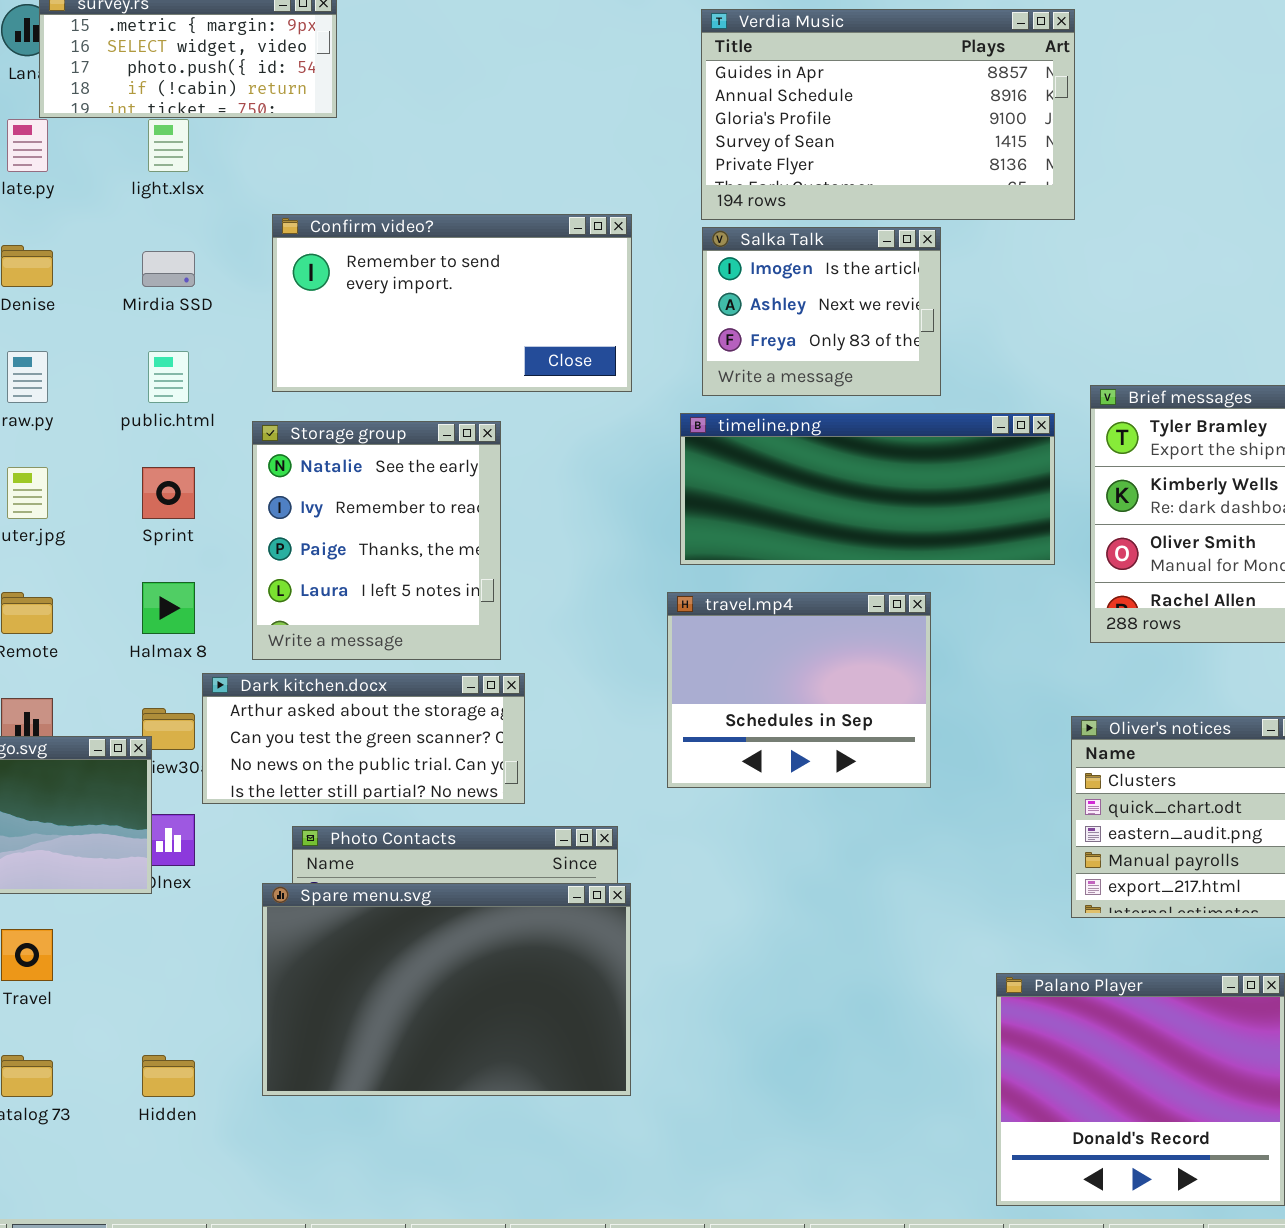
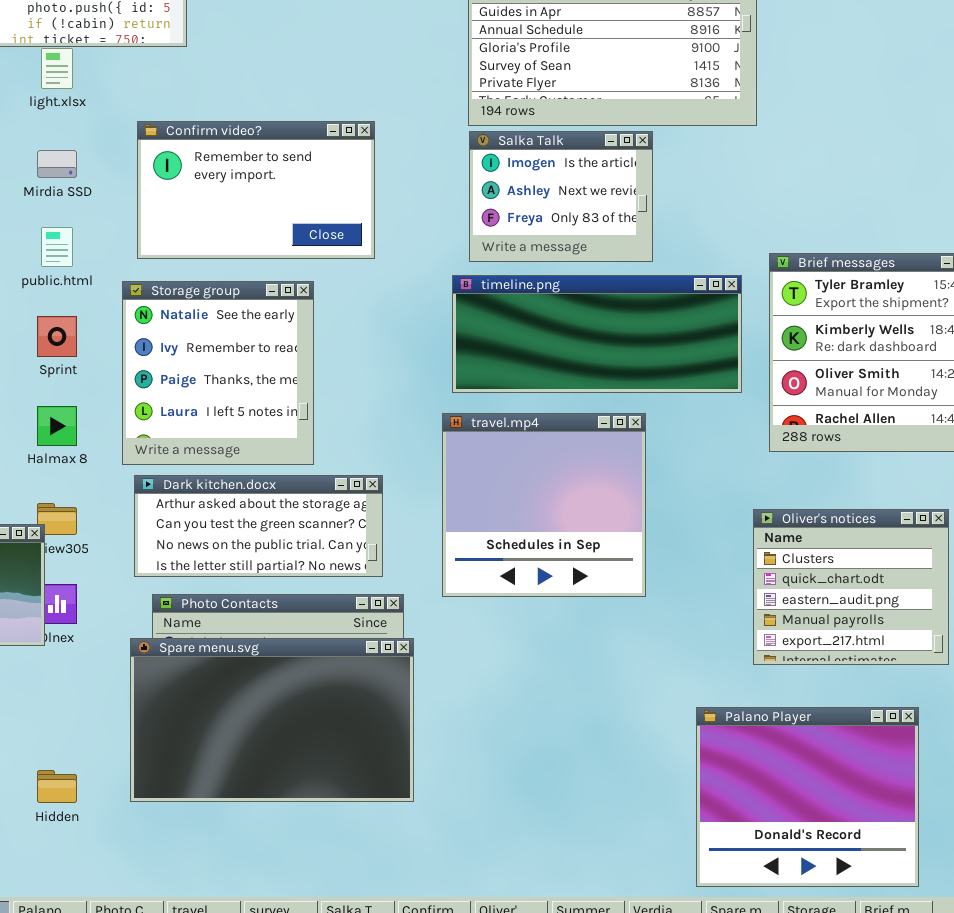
Confirm video?: [272,214,632,392] -> [137,121,375,259], resized
travel.mp4: [667,592,931,788] -> [442,413,646,597], resized
Dark kitchen.docx: [202,673,525,804] -> [134,475,383,577], moved

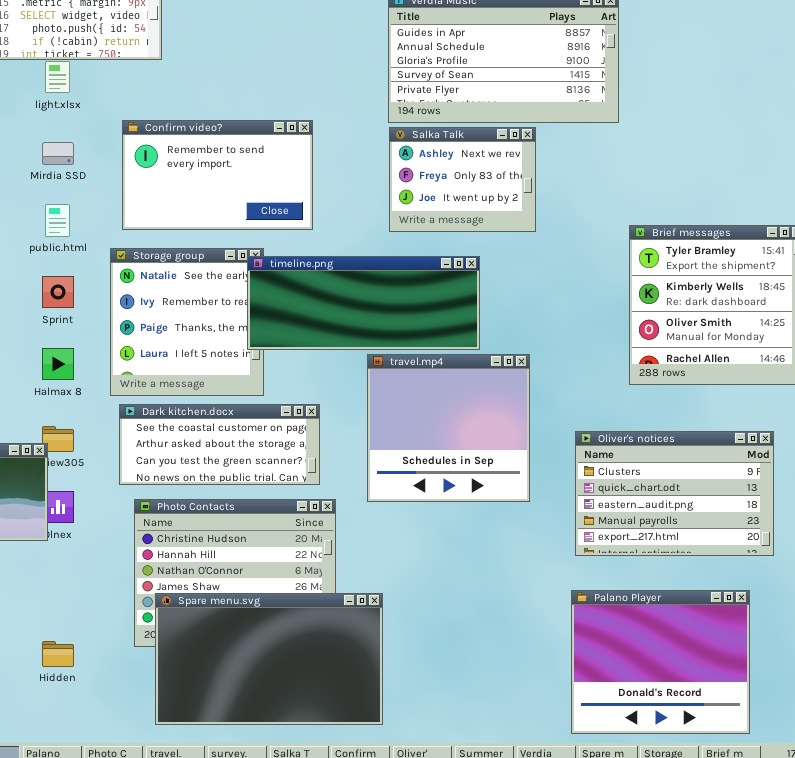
Salka Talk: [469,131,653,262] -> [389,127,536,232], scrolled down 1 row
timeline.png: [452,275,742,393] -> [247,256,480,350], moved
Dark kitchen.docx: [134,475,383,577] -> [119,404,320,485], scrolled up 1 row
Oliver's notices: [753,509,949,665] -> [575,431,774,556], resized
Spare menu.svg: [130,638,414,802] -> [155,593,383,725], moved

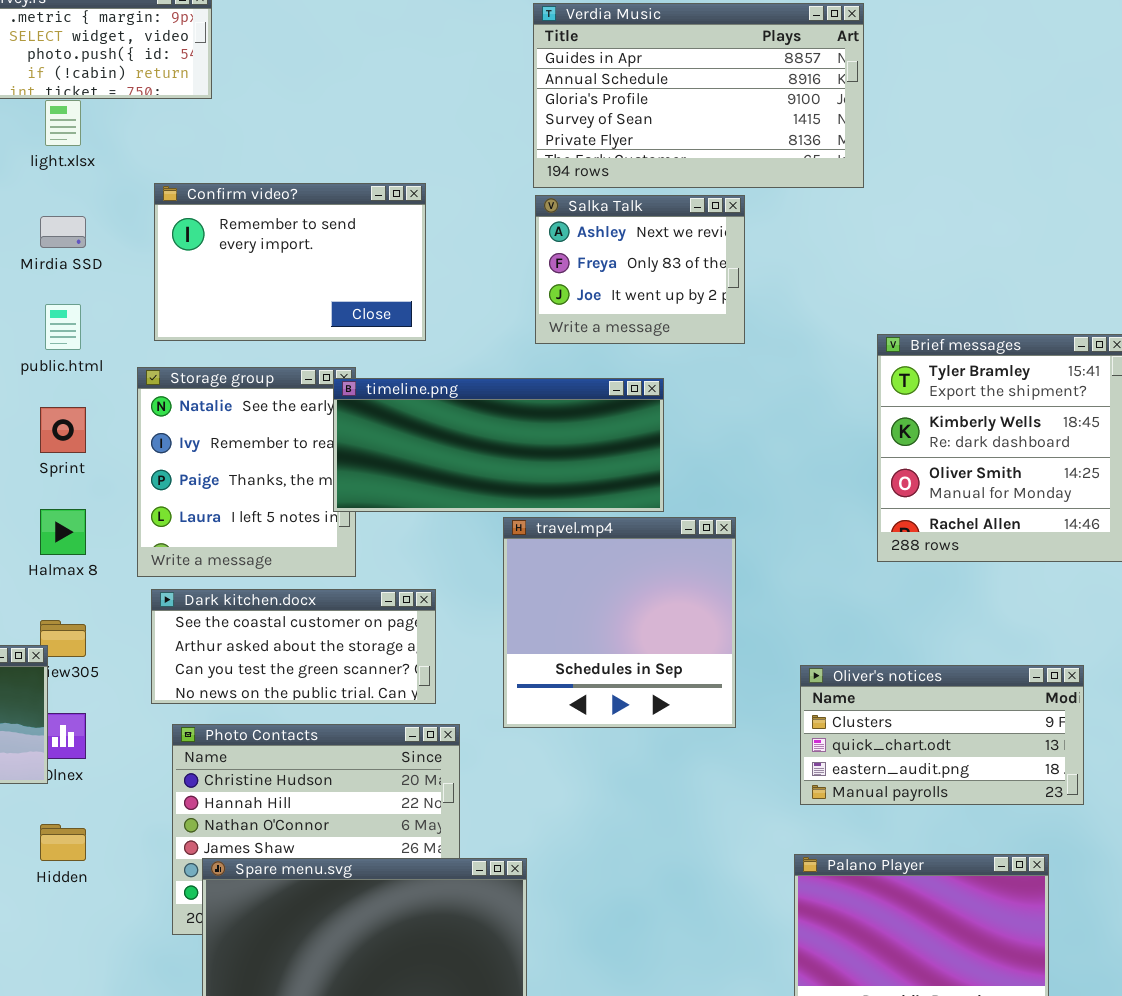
Oliver's notices: [575,431,774,556] -> [800,665,1084,805], resized
Hidden: [42,641,74,667] -> [40,824,86,861], moved

